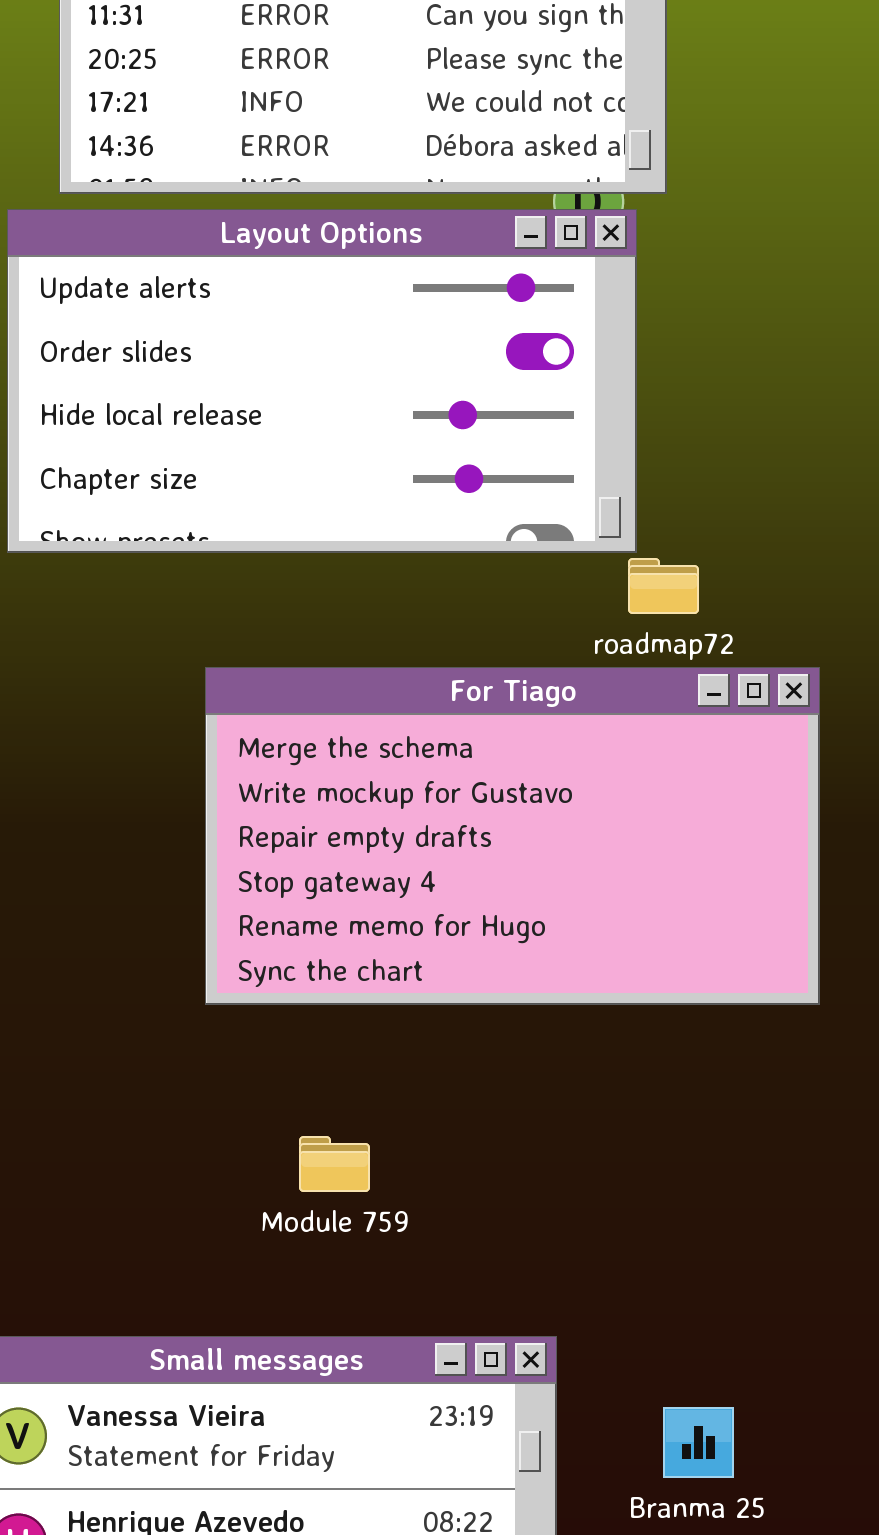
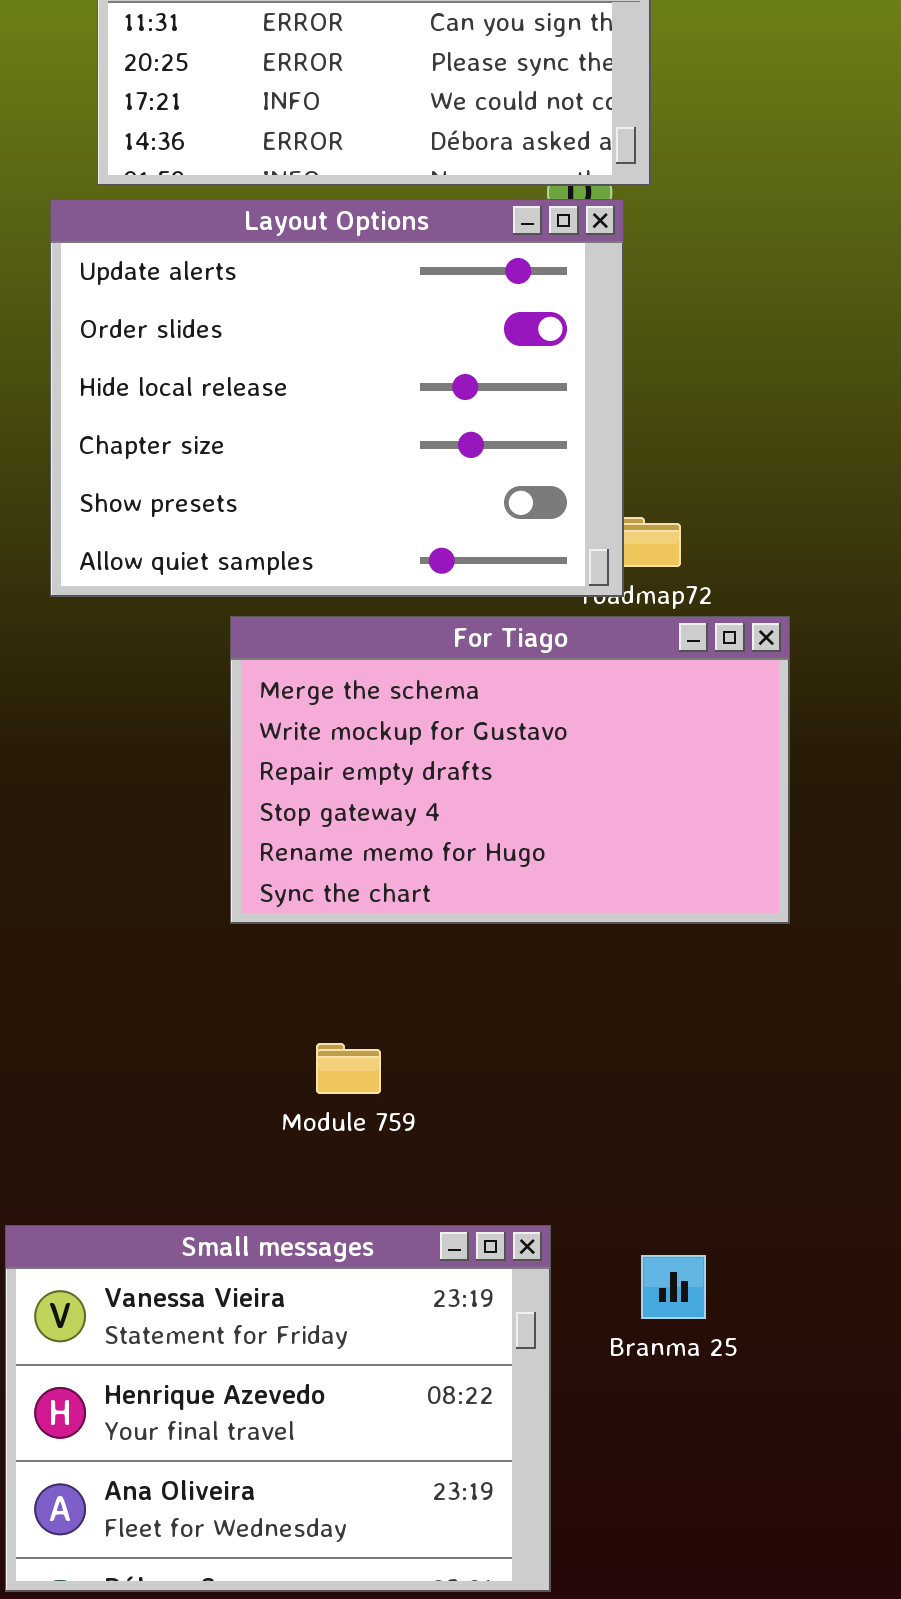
Layout Options: [7,209,637,553] -> [50,199,624,597], resized
Branma 25: [663,1407,734,1478] -> [641,1255,706,1319], moved

